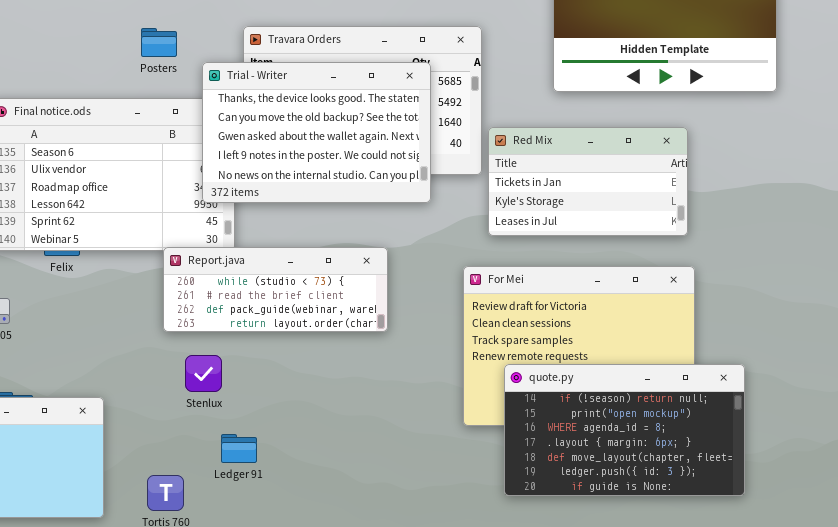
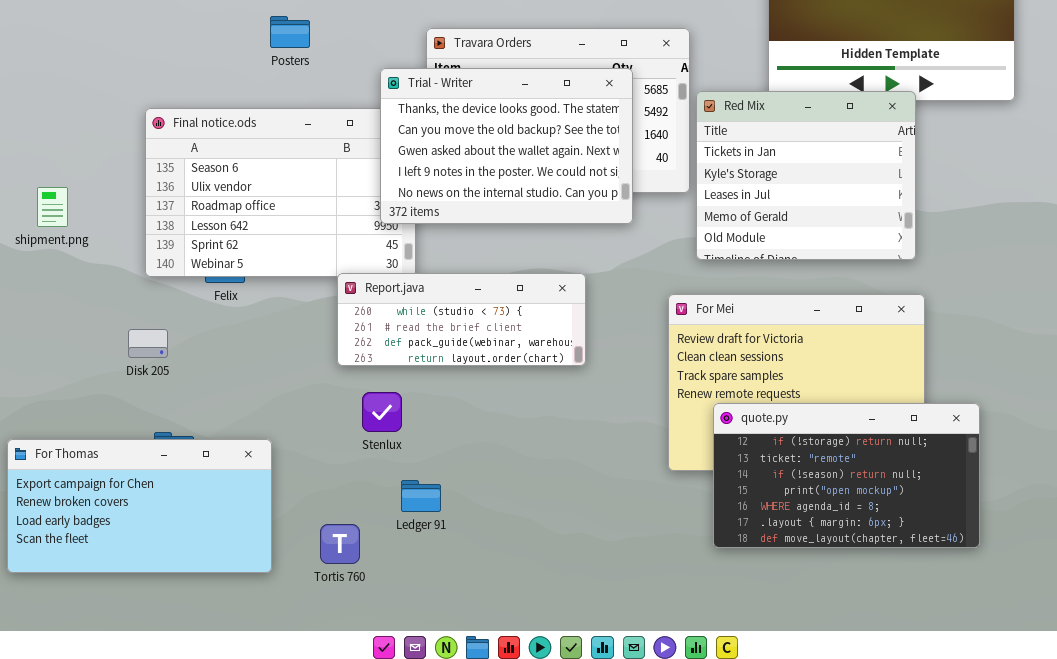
Posters: [141,28,177,57] -> [270,16,310,48], moved
Red Mix: [488,127,688,236] -> [696,91,916,260], resized
quote.py: [504,364,745,496] -> [713,403,980,548], scrolled up 2 rows

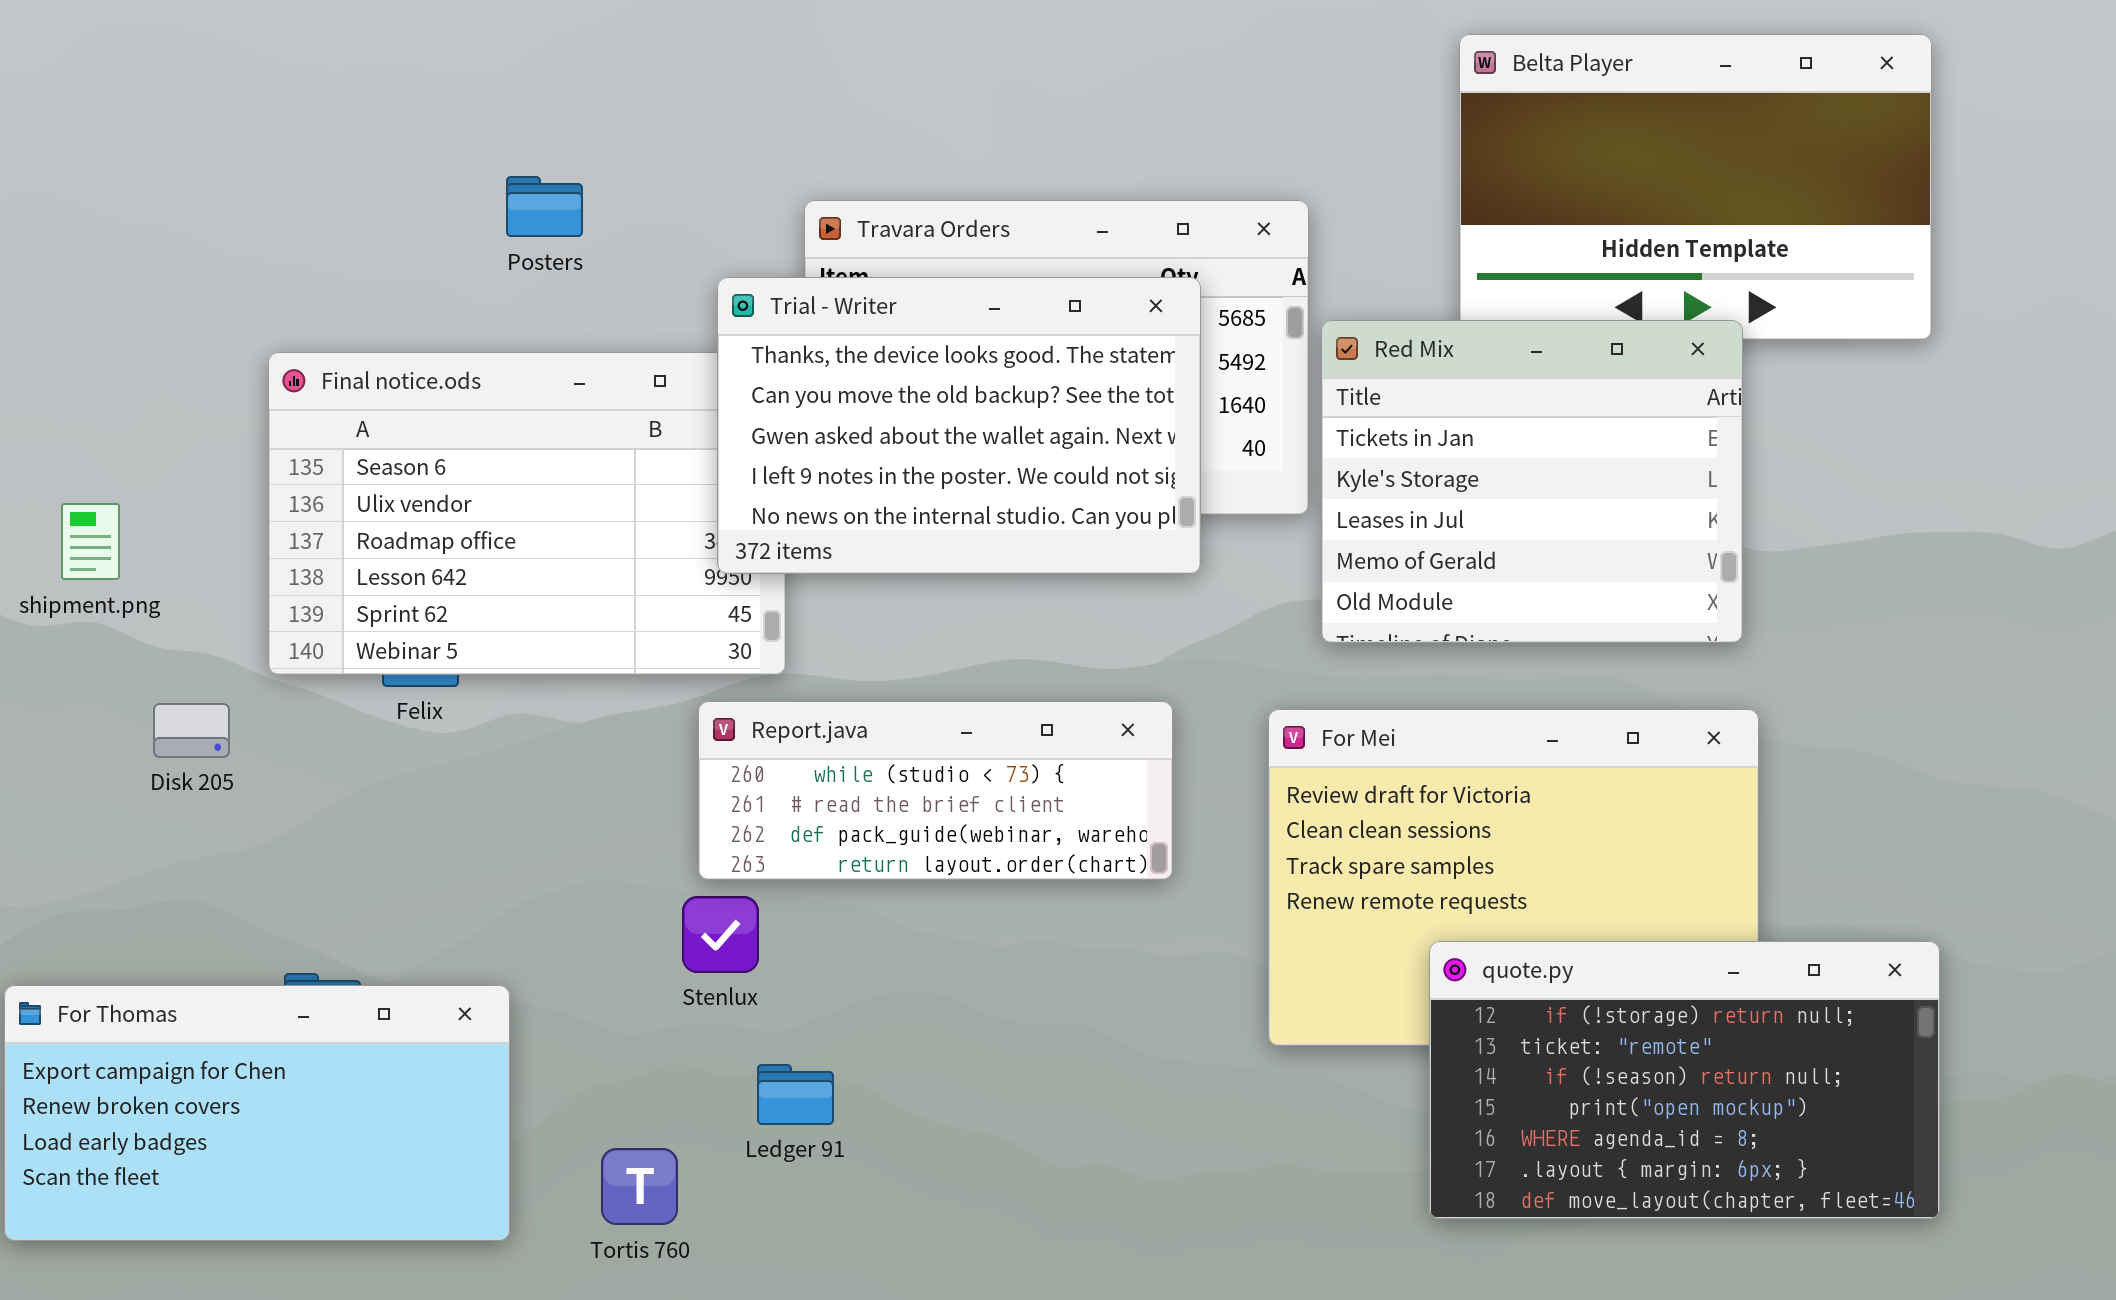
Report.java: [337,273,586,366] -> [698,701,1173,880], moved
Disk 205: [128,329,168,358] -> [153,703,230,758], moved
quote.py: [713,403,980,548] -> [1429,941,1940,1219], moved

